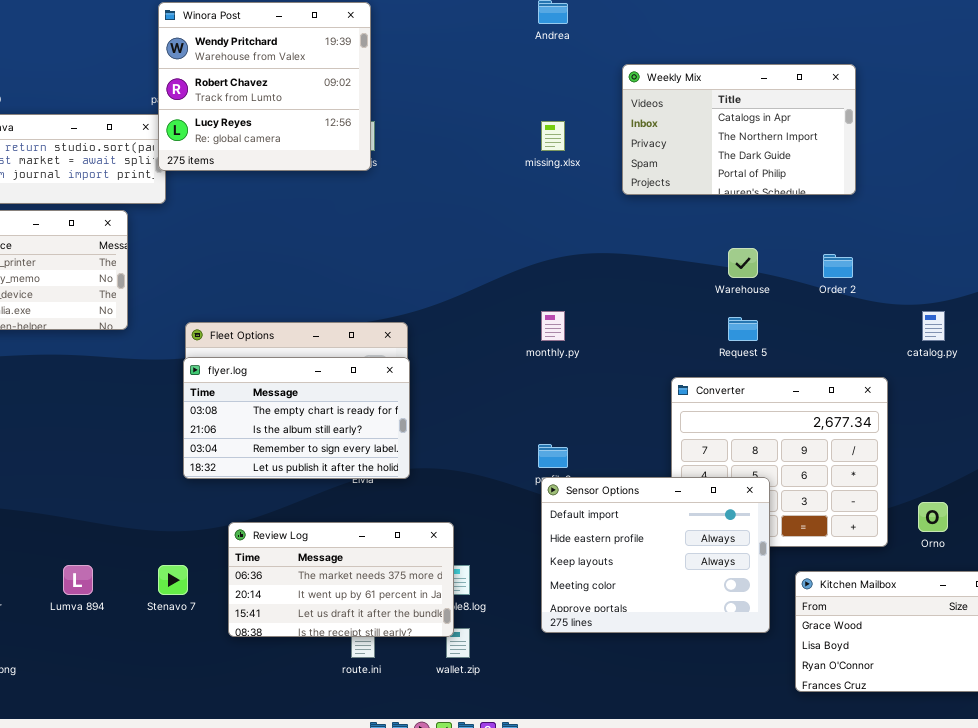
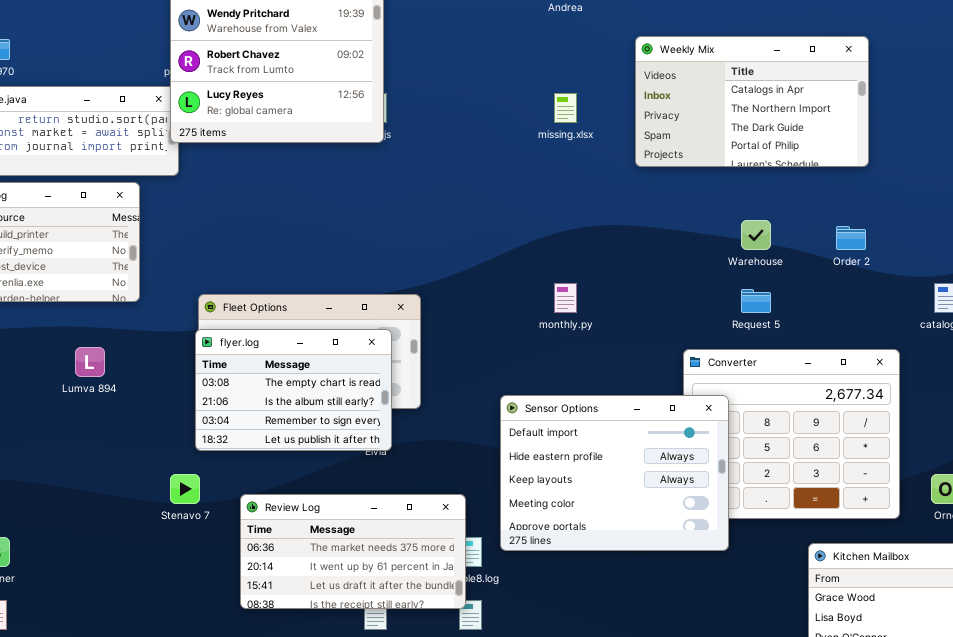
flyer.log: [183,357,410,479] -> [195,329,392,451], resized
Sensor Options: [541,477,770,633] -> [500,395,729,551], moved
Lumva 894: [63,565,93,595] -> [75,347,105,377], moved
Stenavo 7: [158,565,188,595] -> [170,474,200,504], moved

